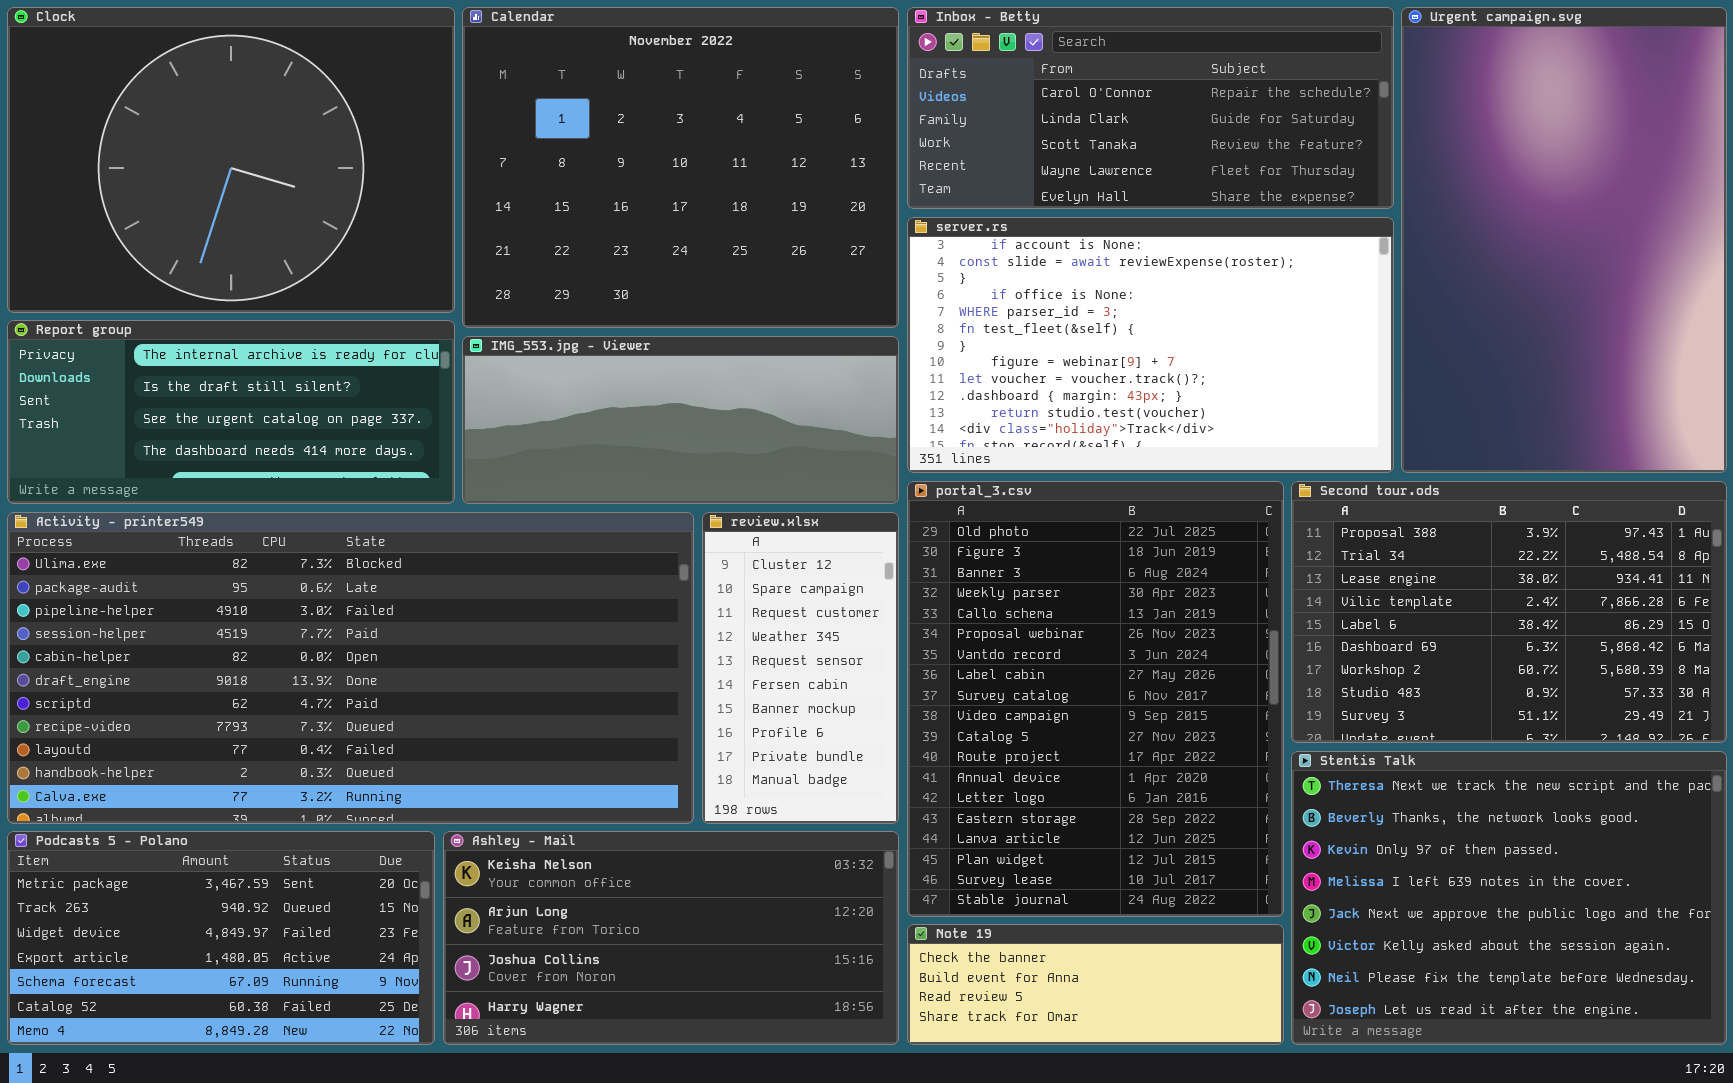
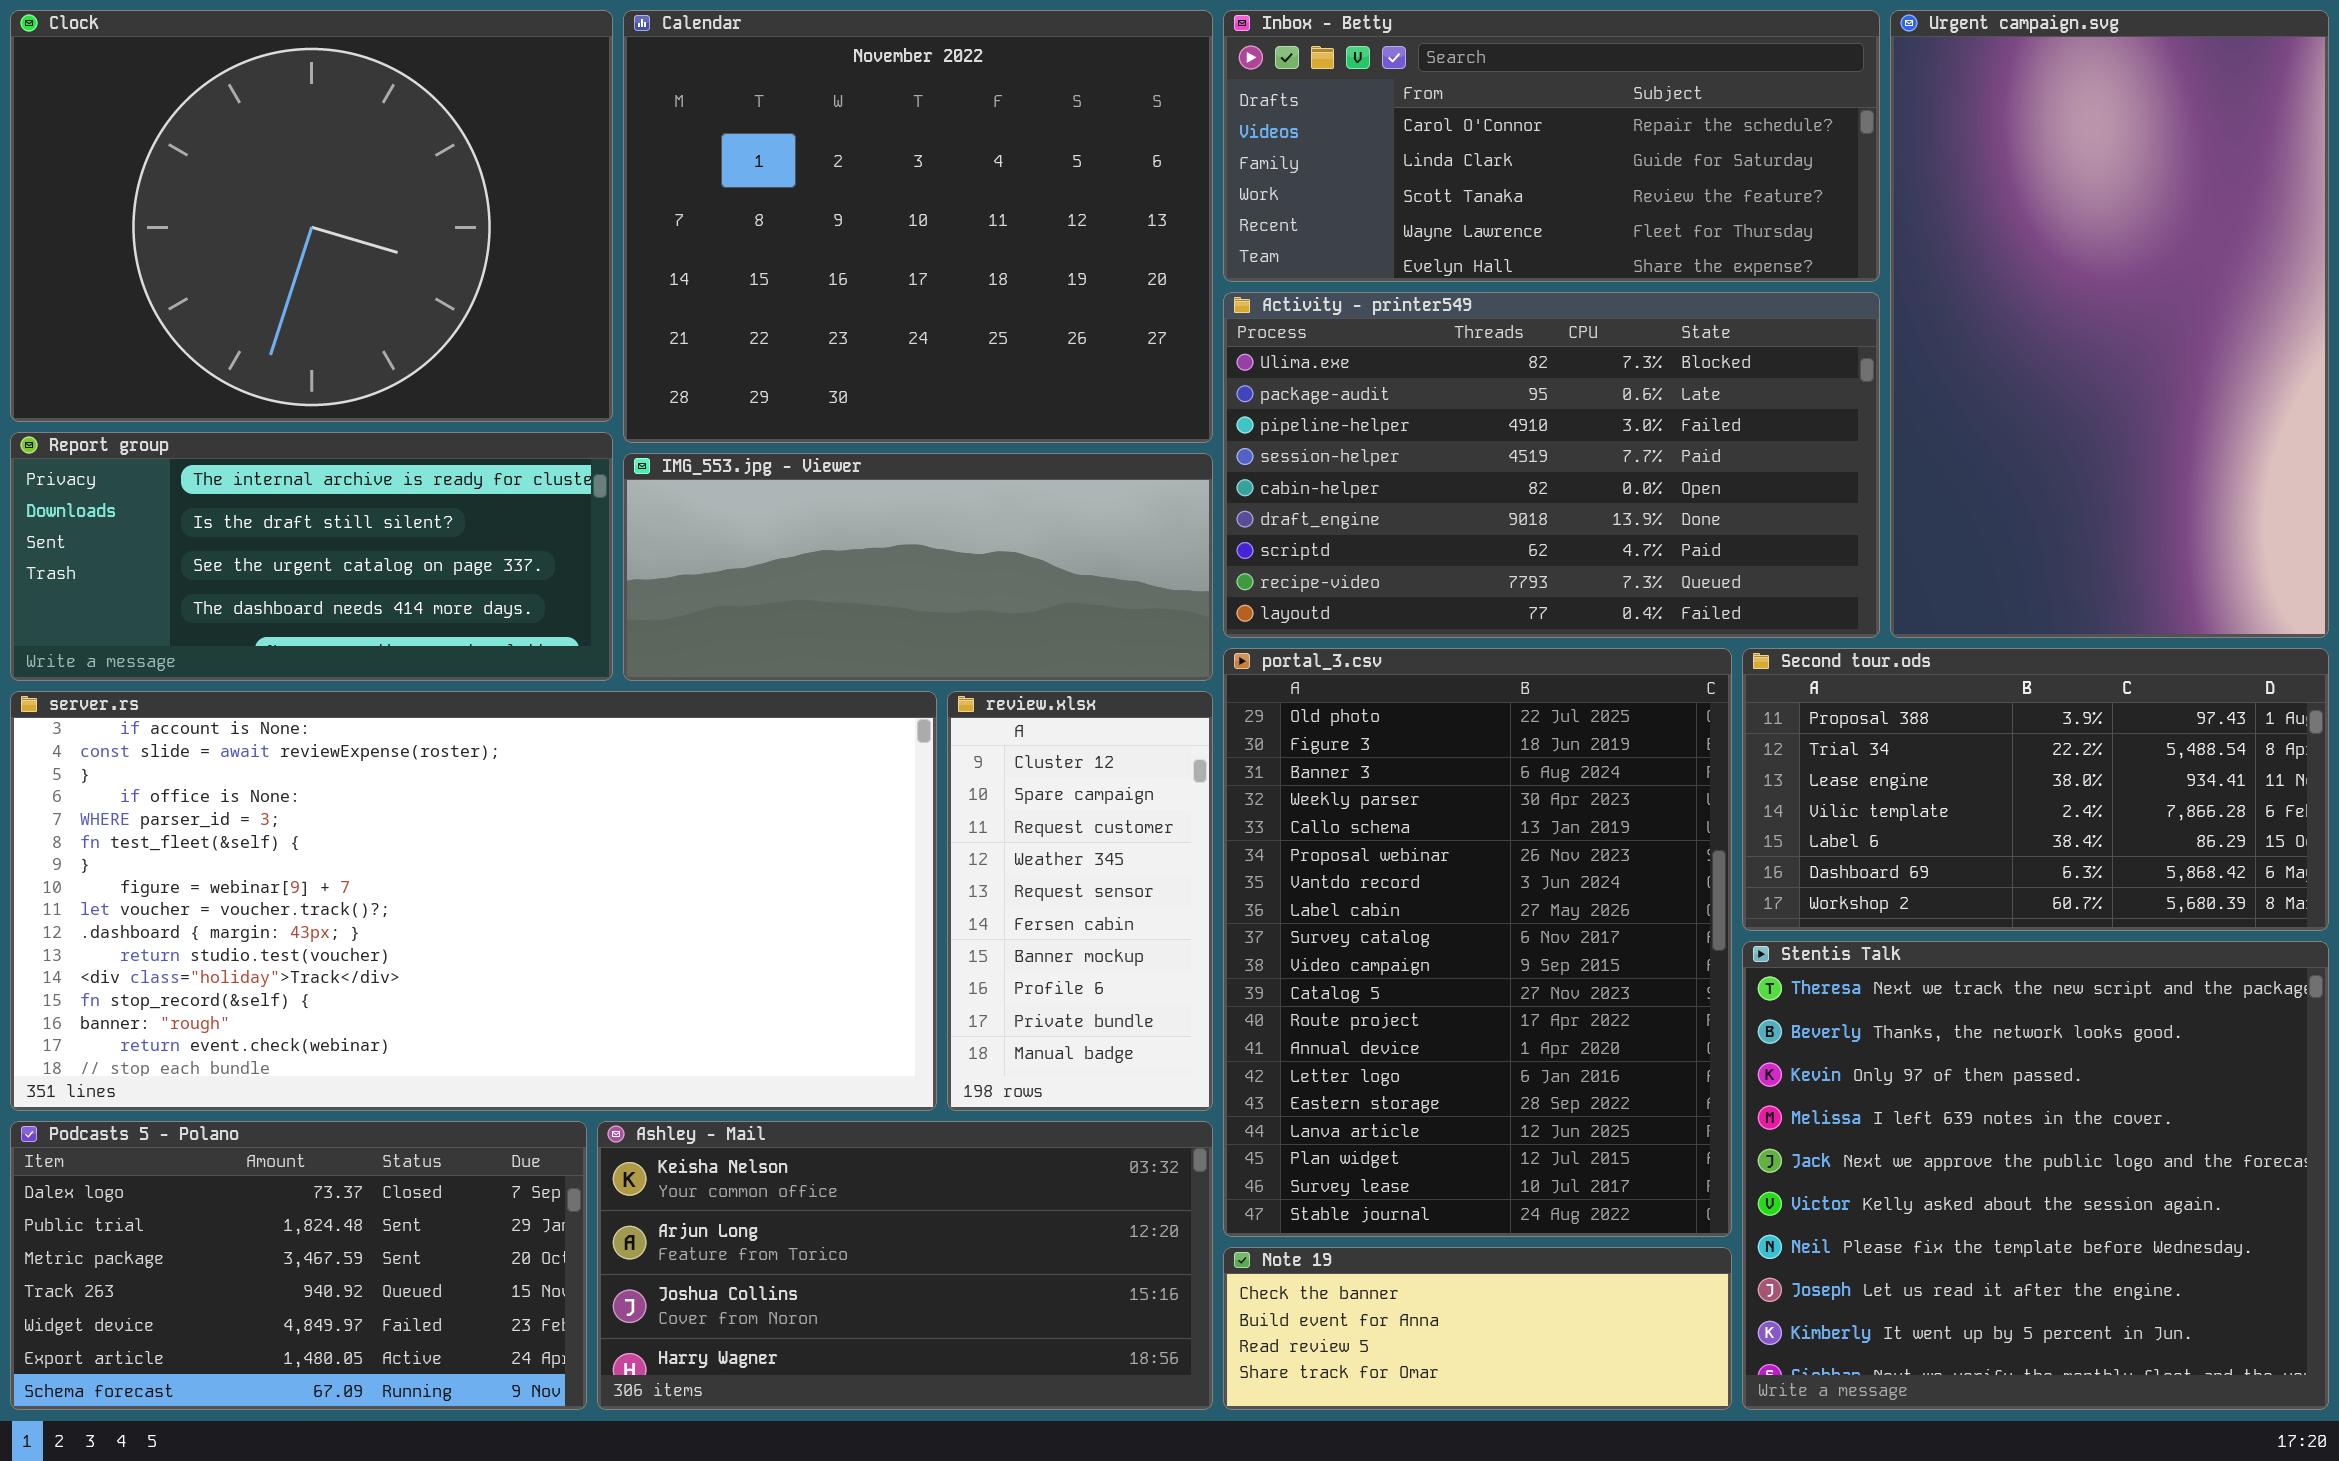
server.rs: [907,217,1394,473] -> [10,691,937,1111], moved, resized
Second tour.ods: [1291,481,1727,743] -> [1742,648,2329,931], resized
Activity - printer549: [7,512,694,824] -> [1223,292,1880,638], moved, resized
Stentis Talk: [1291,751,1727,1045] -> [1742,941,2329,1410], resized
Podcasts 5 - Polano: [7,831,435,1045] -> [10,1121,587,1410], scrolled up 2 rows

